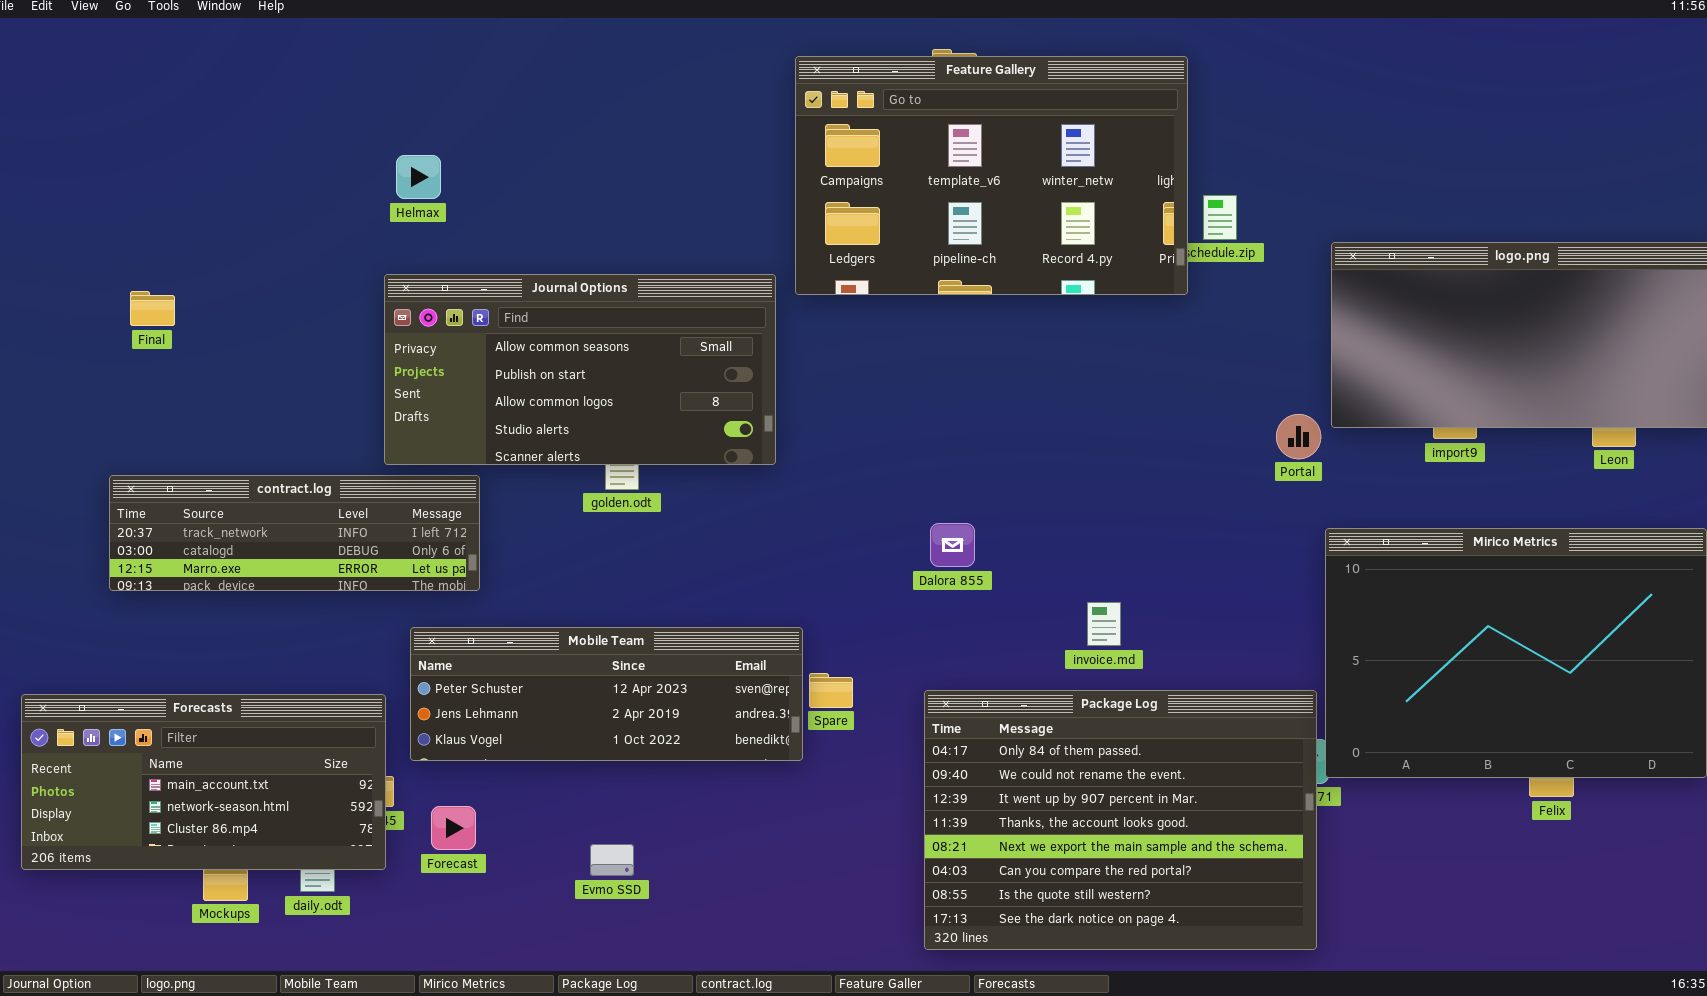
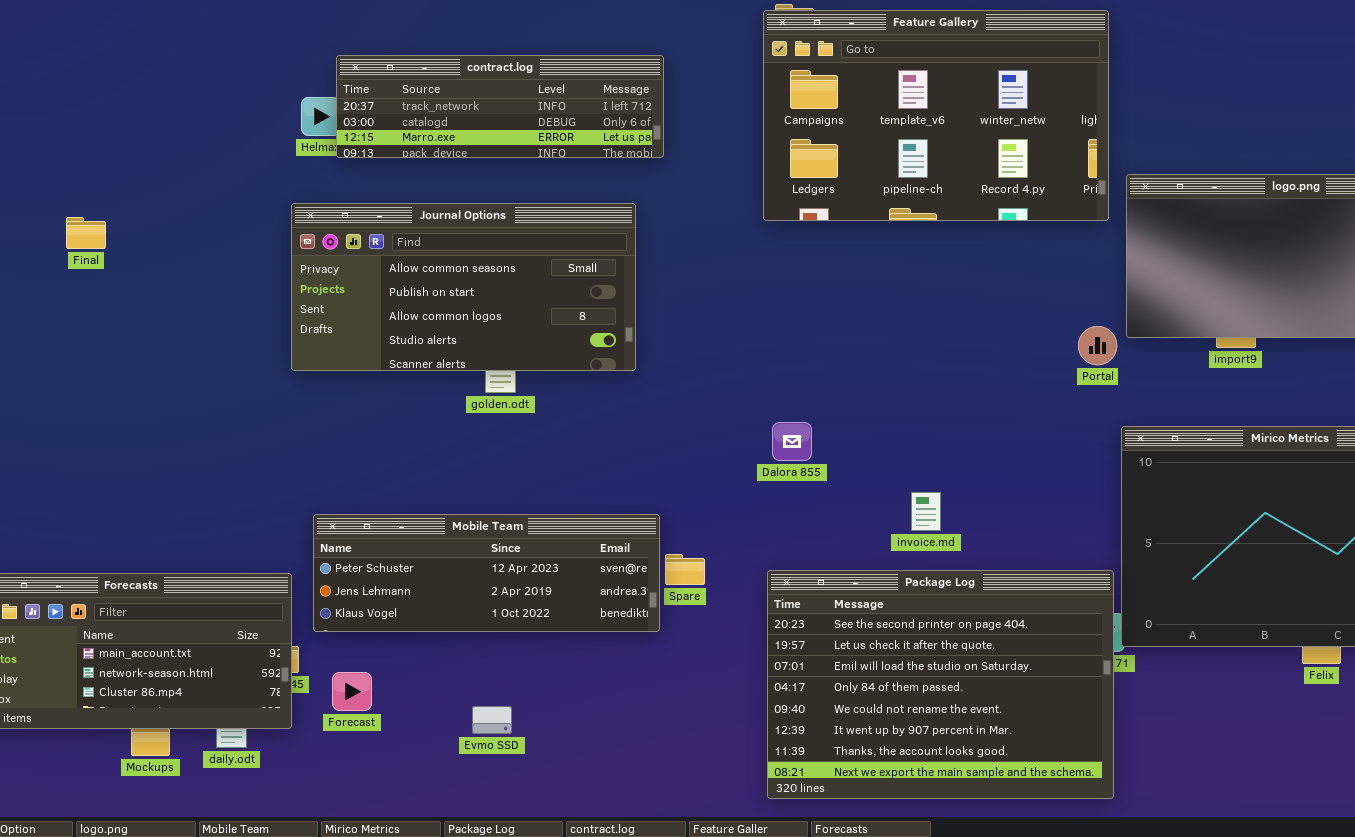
Feature Gallery: [795,56,1188,295] -> [763,10,1109,221], moved
contract.log: [109,475,480,591] -> [336,55,664,158], moved
Package Log: [924,690,1317,950] -> [767,570,1114,799], scrolled up 3 rows

